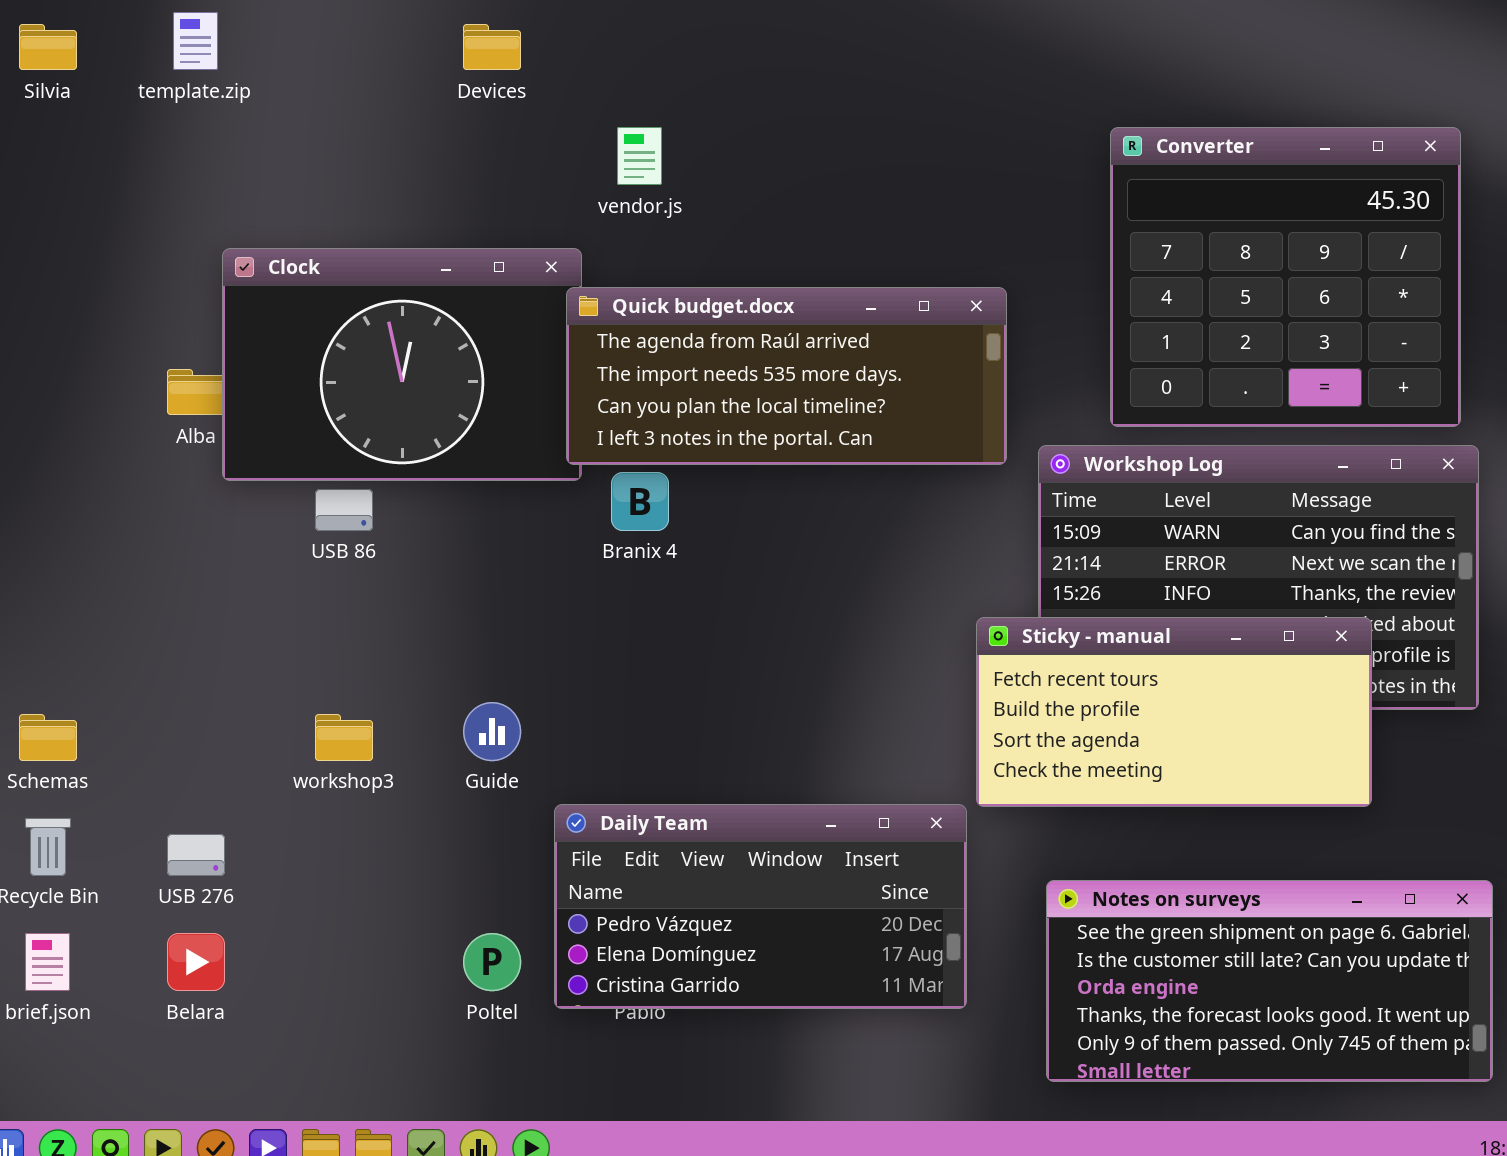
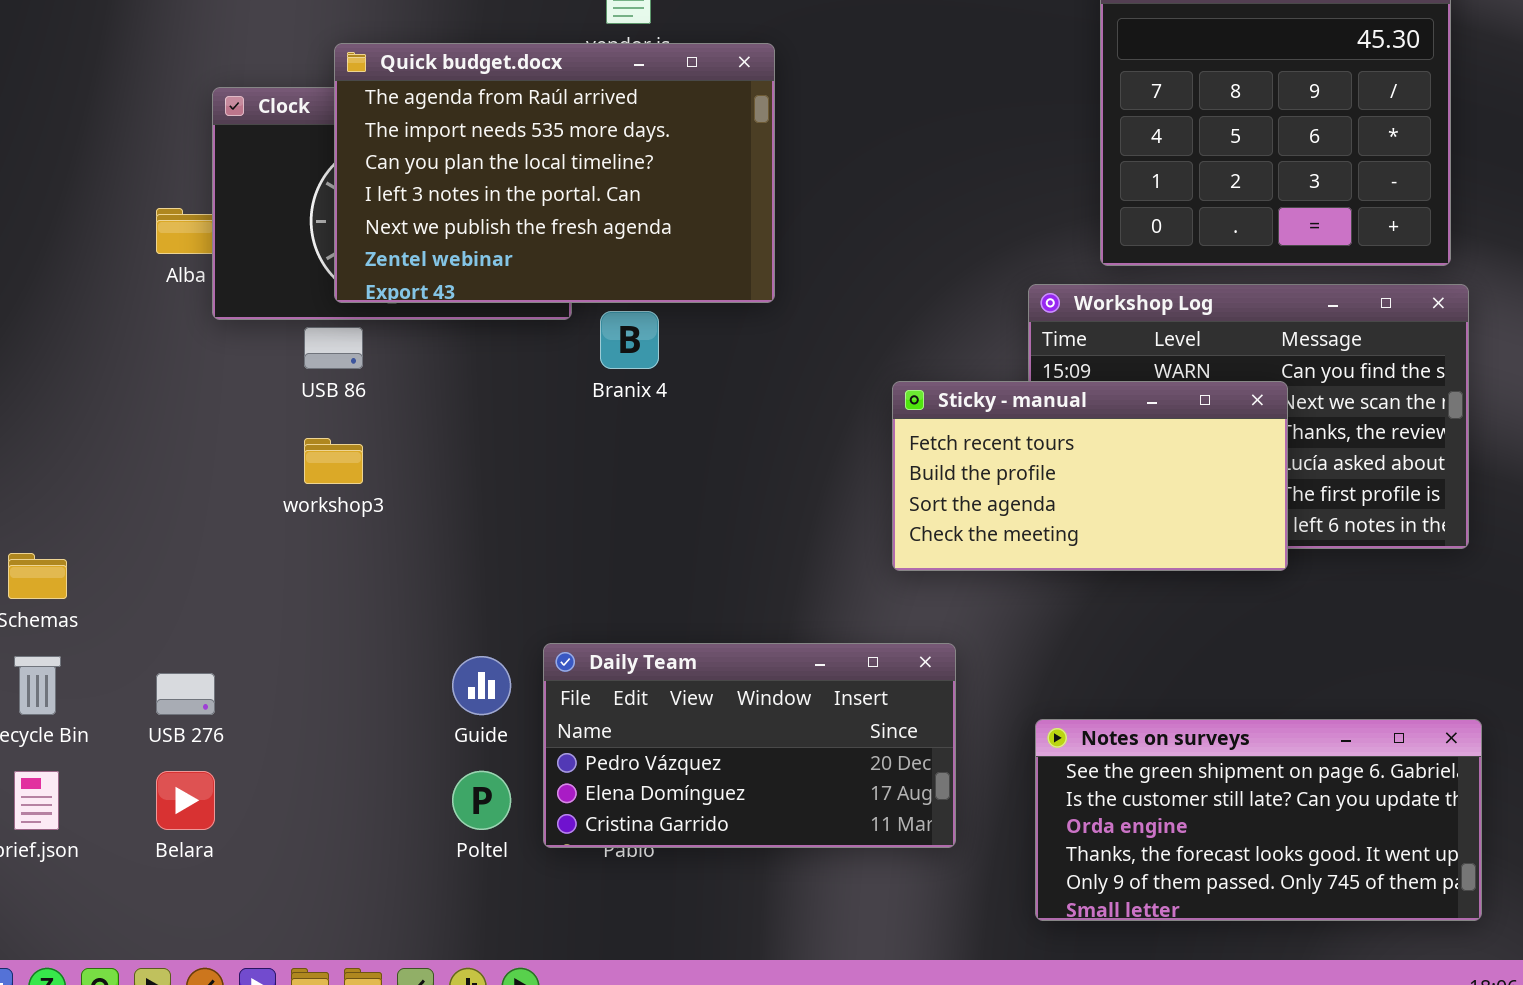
Quick budget.docx: [566,287,1007,465] -> [334,43,775,303], moved, resized
Sticky - manual: [976,617,1372,807] -> [892,381,1288,571], moved
Guide: [463,702,521,761] -> [452,656,511,715], moved
workshop3: [315,714,373,761] -> [304,438,363,484], moved

